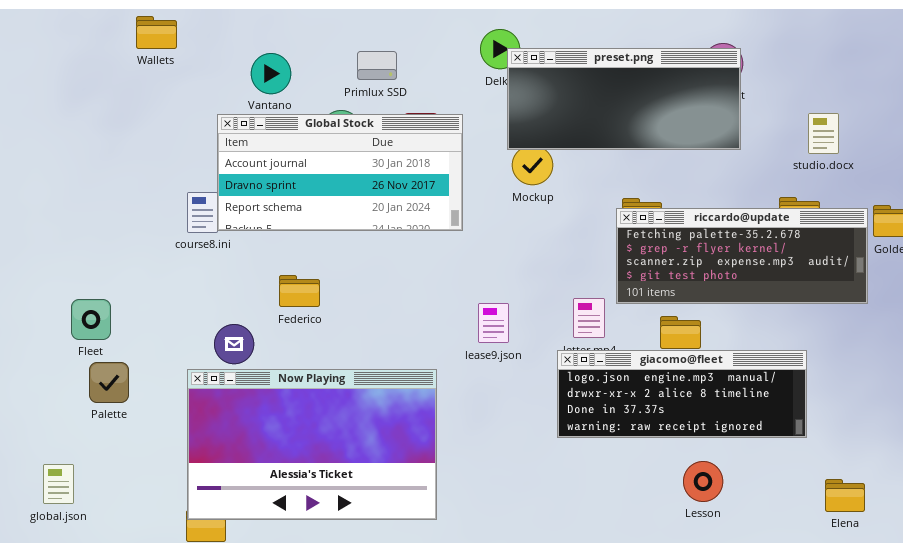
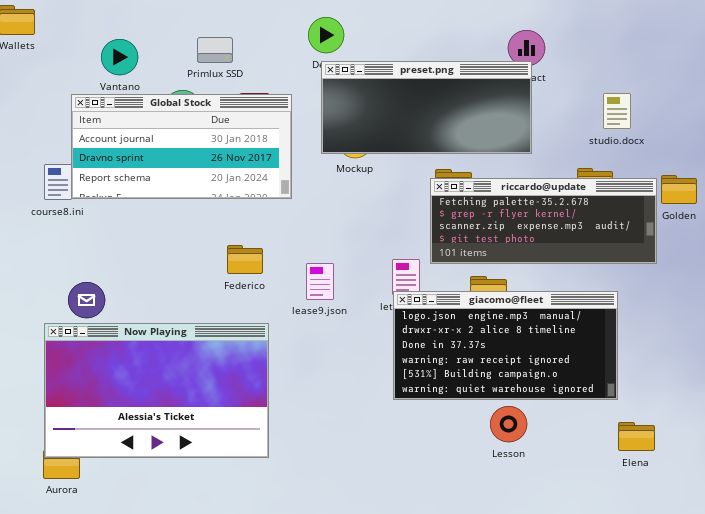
preset.png: [507,48,741,150] -> [321,61,532,154], moved
Federico: [279,275,320,307] -> [227,245,263,274], moved
giacomo@fleet: [557,350,807,438] -> [393,291,618,400], moved, resized

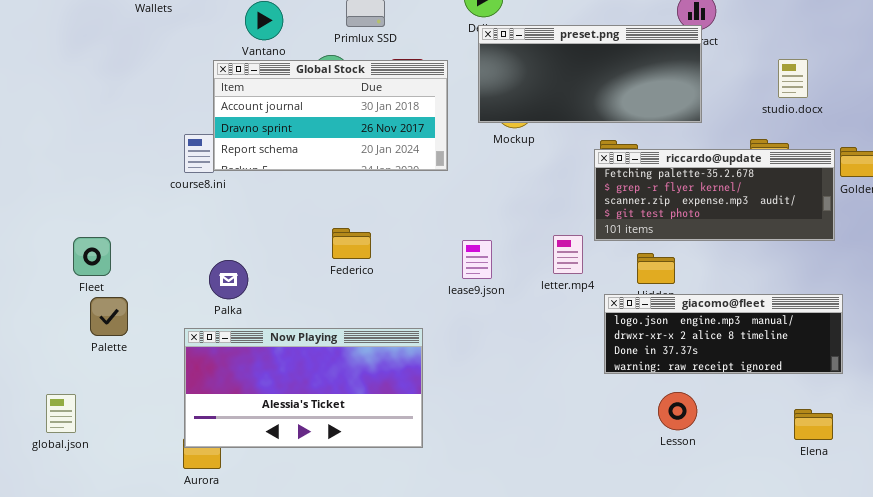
Federico: [227,245,263,274] -> [332,228,371,259], moved
giacomo@fleet: [393,291,618,400] -> [604,294,843,374], moved, resized
Now Playing: [44,323,269,458] -> [184,328,423,448], resized

